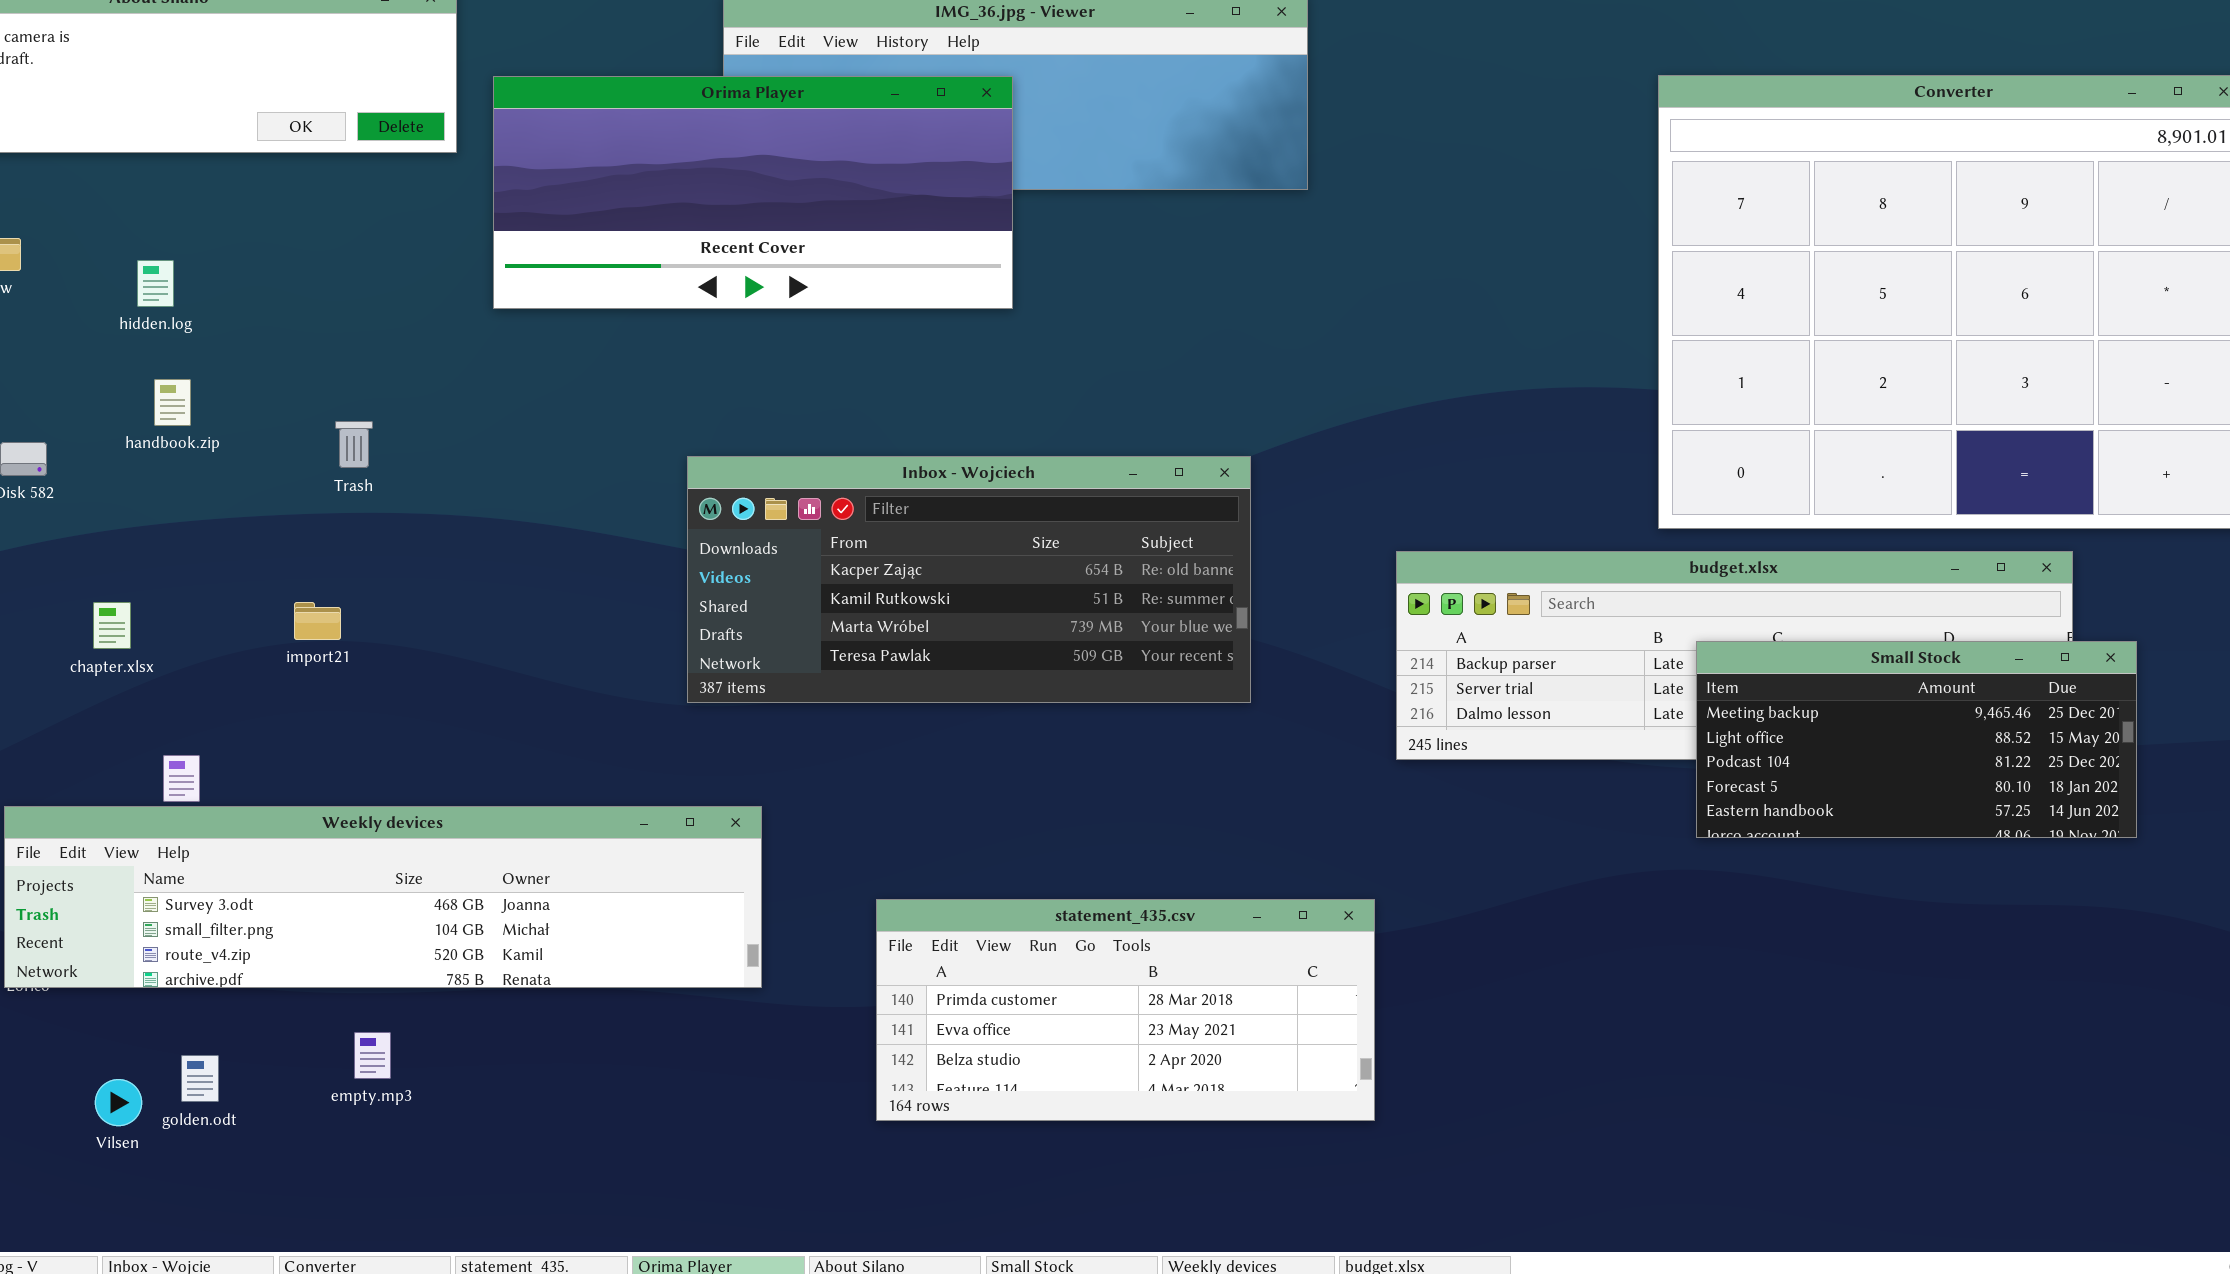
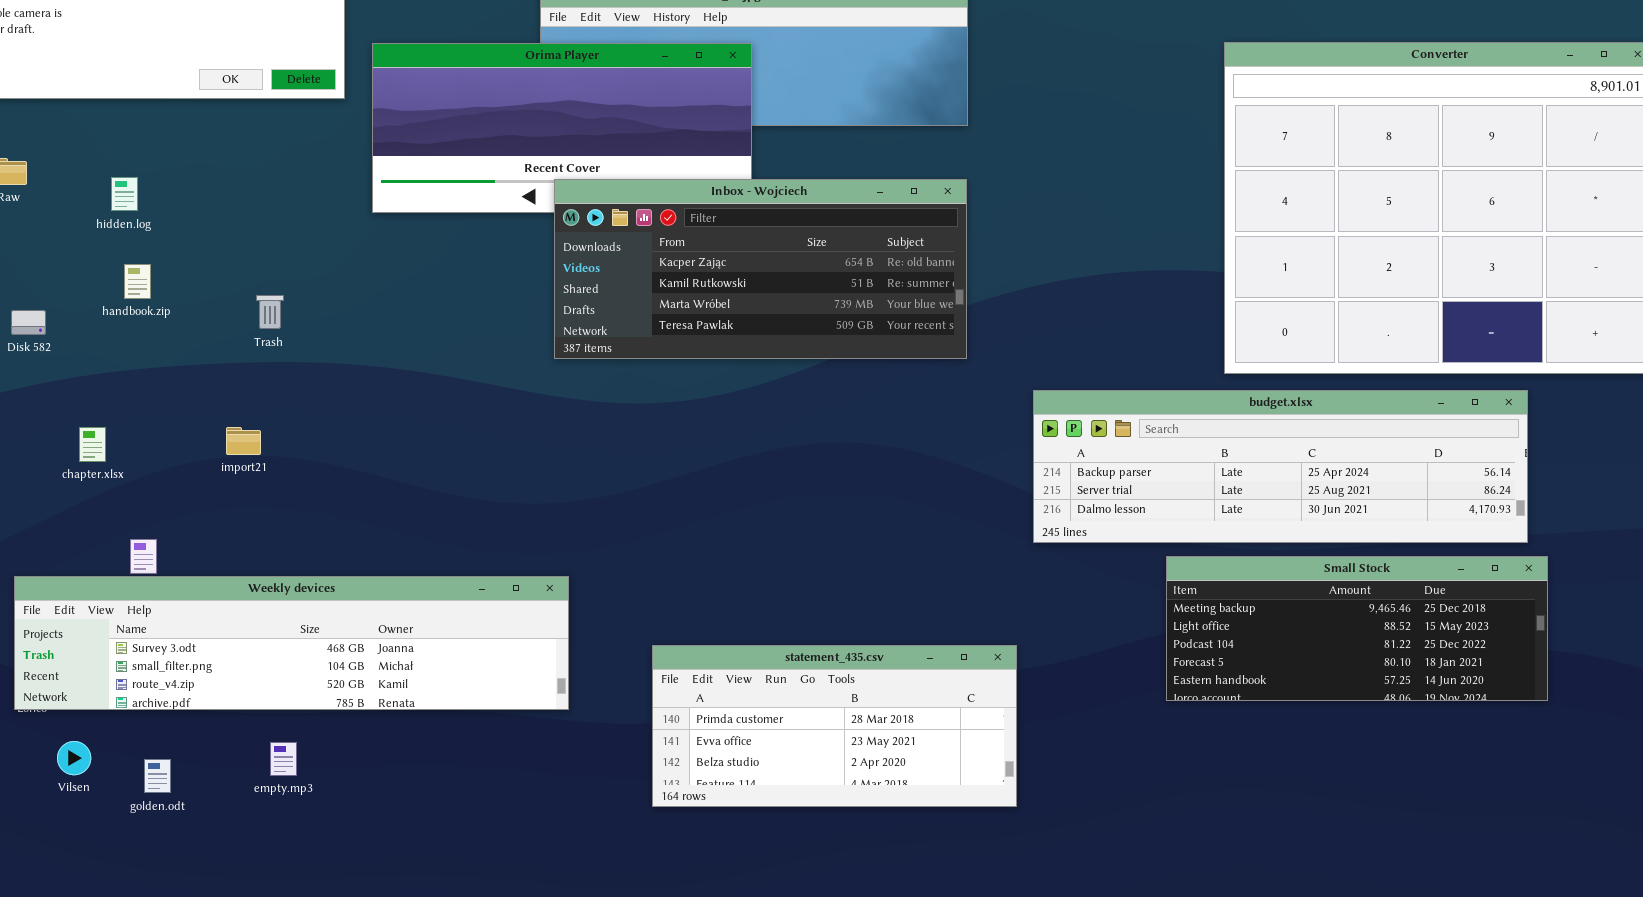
Inbox - Wojciech: [687,456,1251,703] -> [554,179,967,359], moved
Small Stock: [1696,641,2137,838] -> [1166,556,1548,701], moved, resized
Vilsen: [95,1079,142,1126] -> [57,741,91,775], moved

